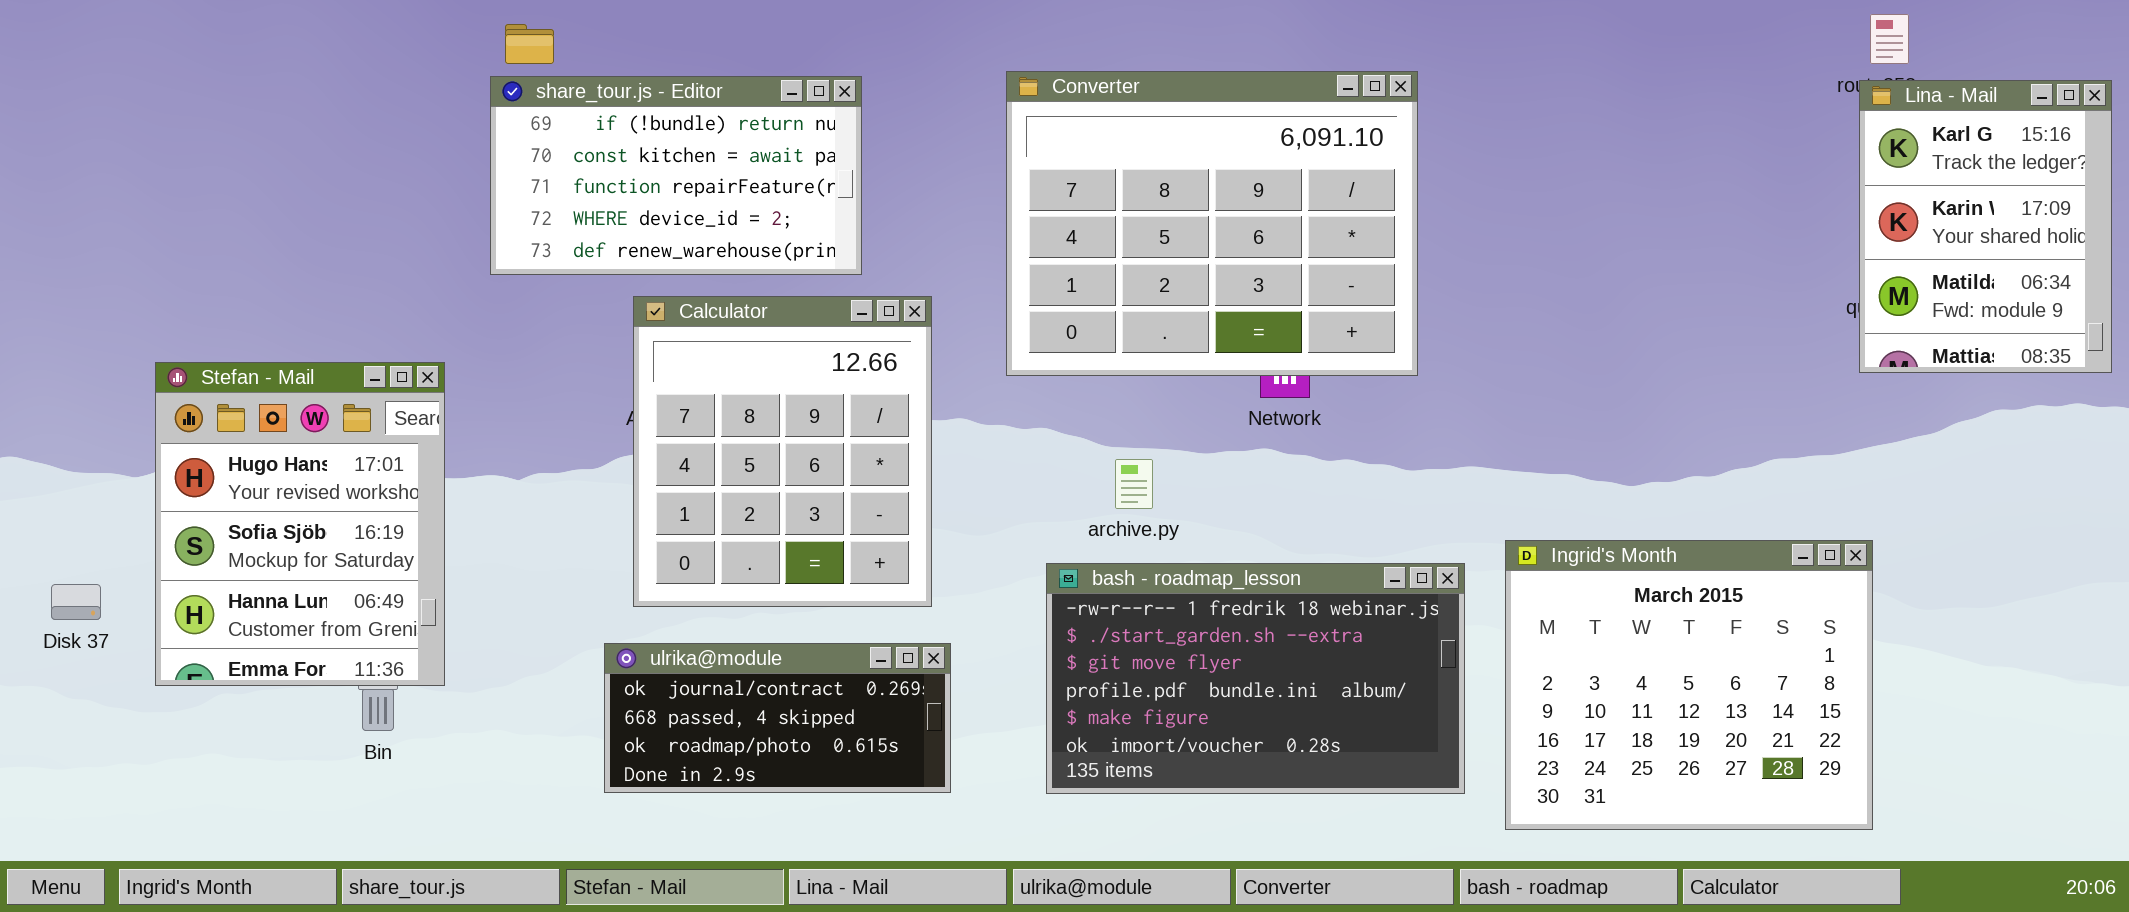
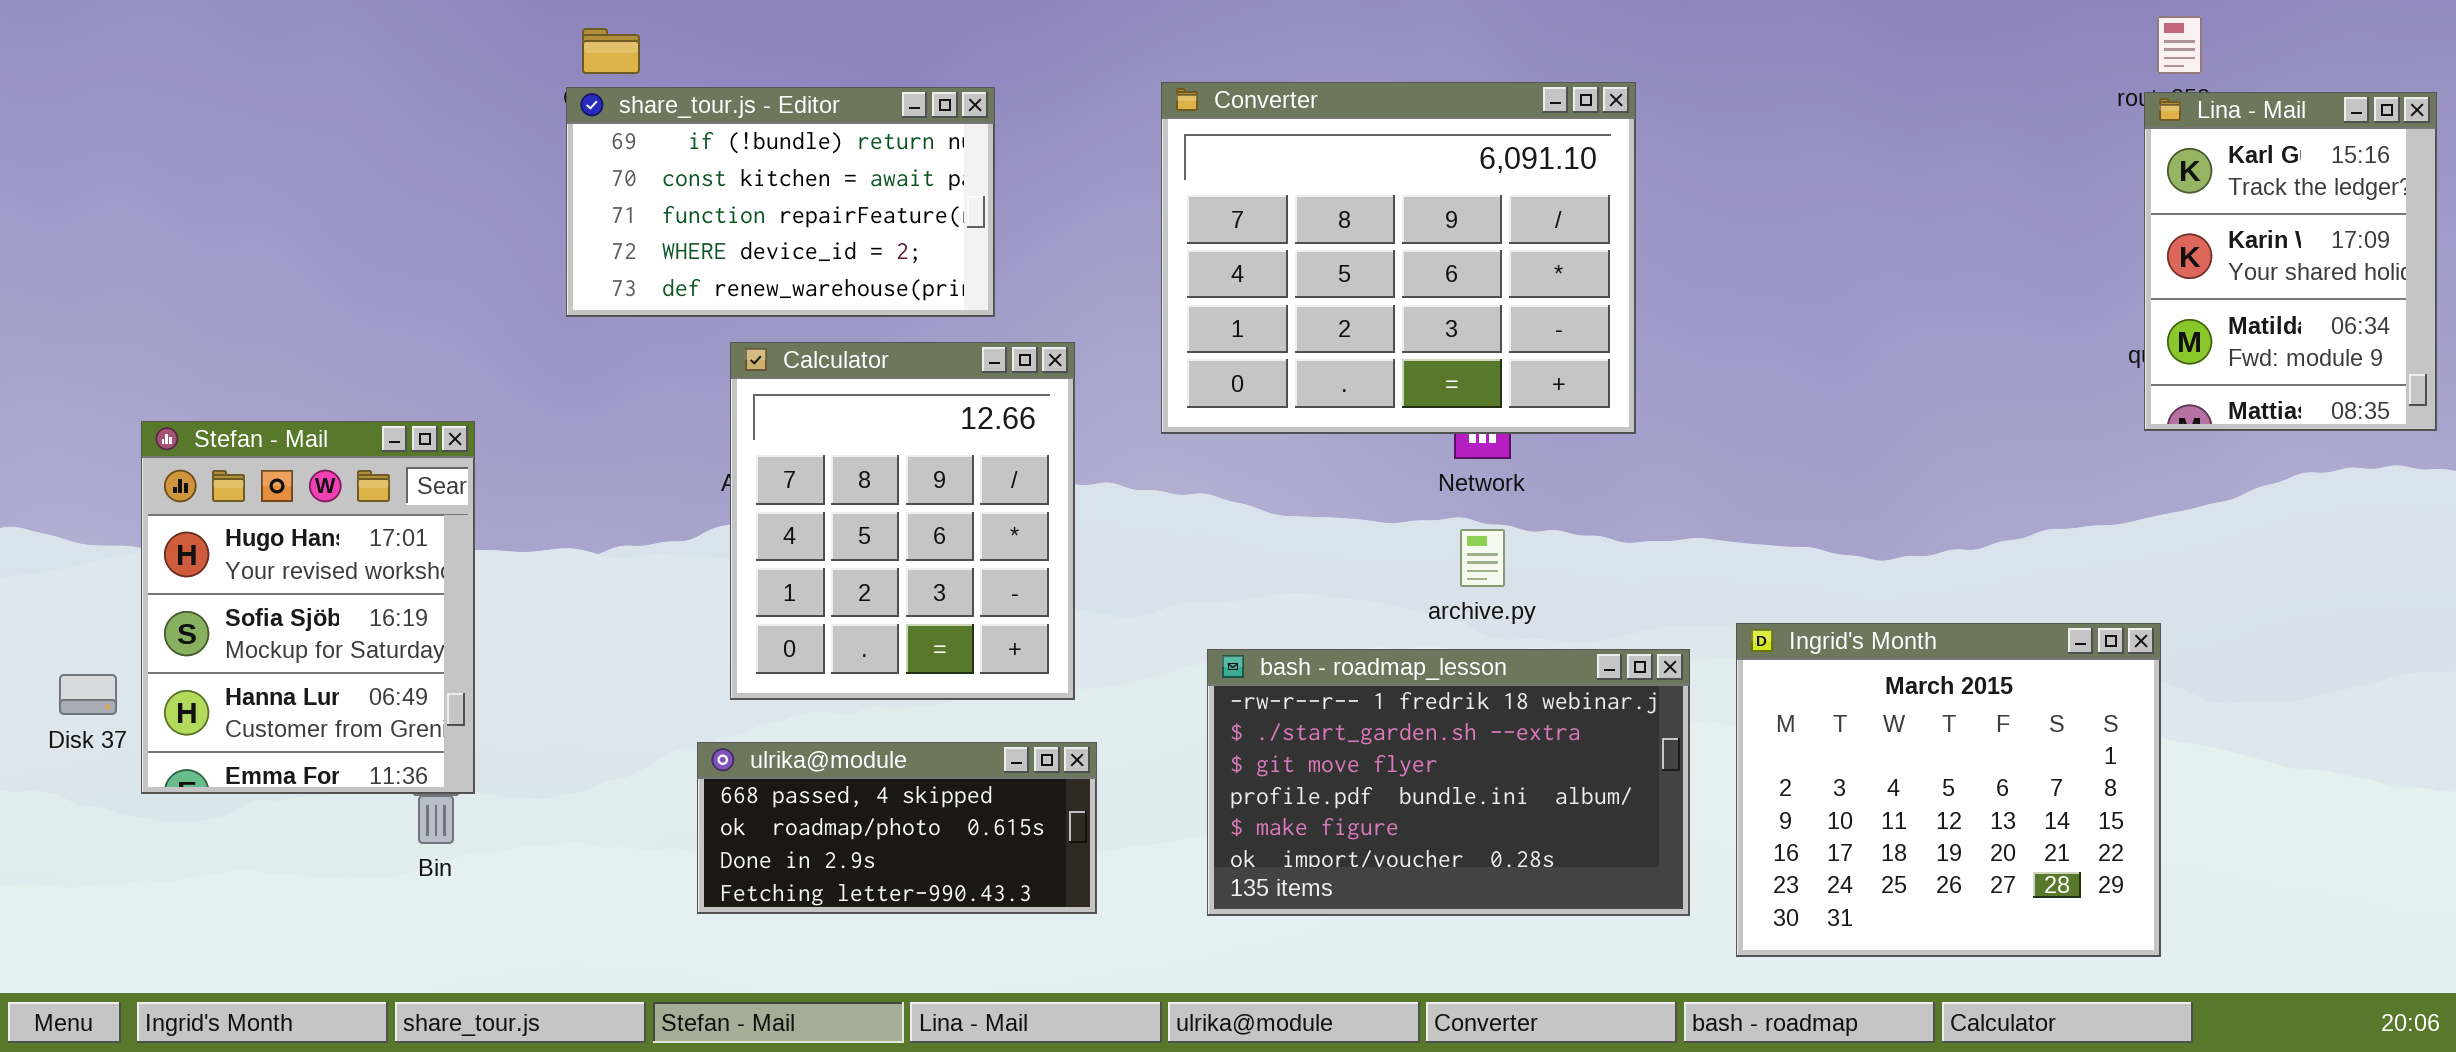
Stefan - Mail: [155,362,445,686] -> [141,421,475,794], moved
archive.py: [1115,459,1153,509] -> [1460,529,1505,587], moved
ulrika@module: [604,643,951,793] -> [697,742,1097,914], scrolled down 1 row

